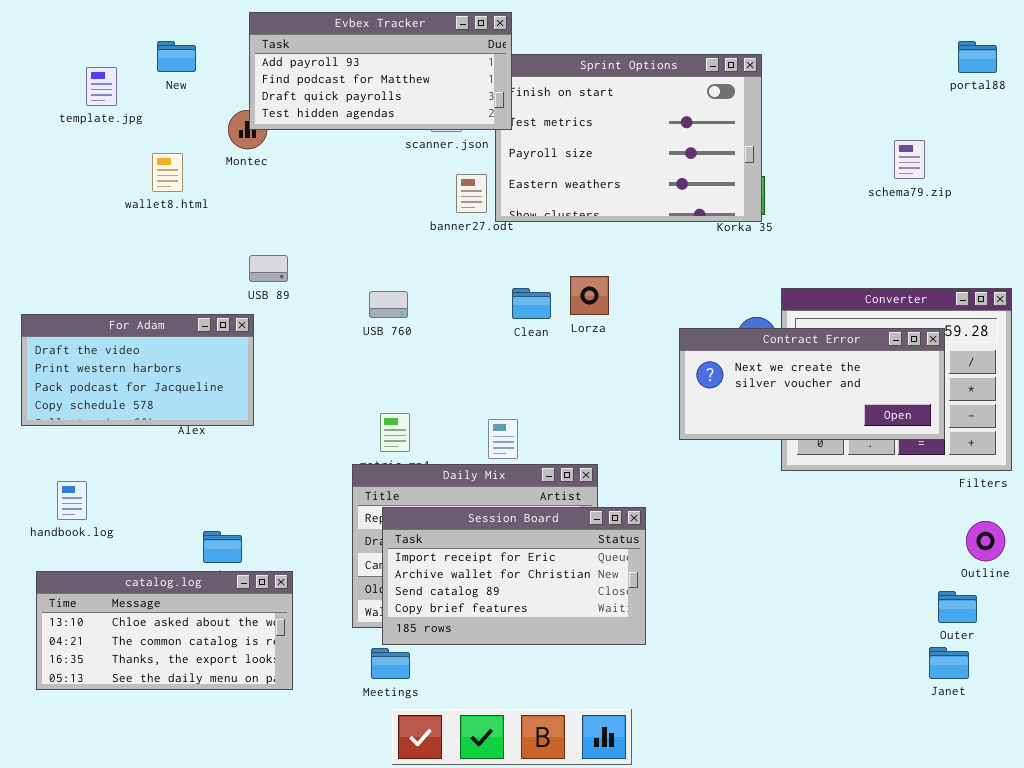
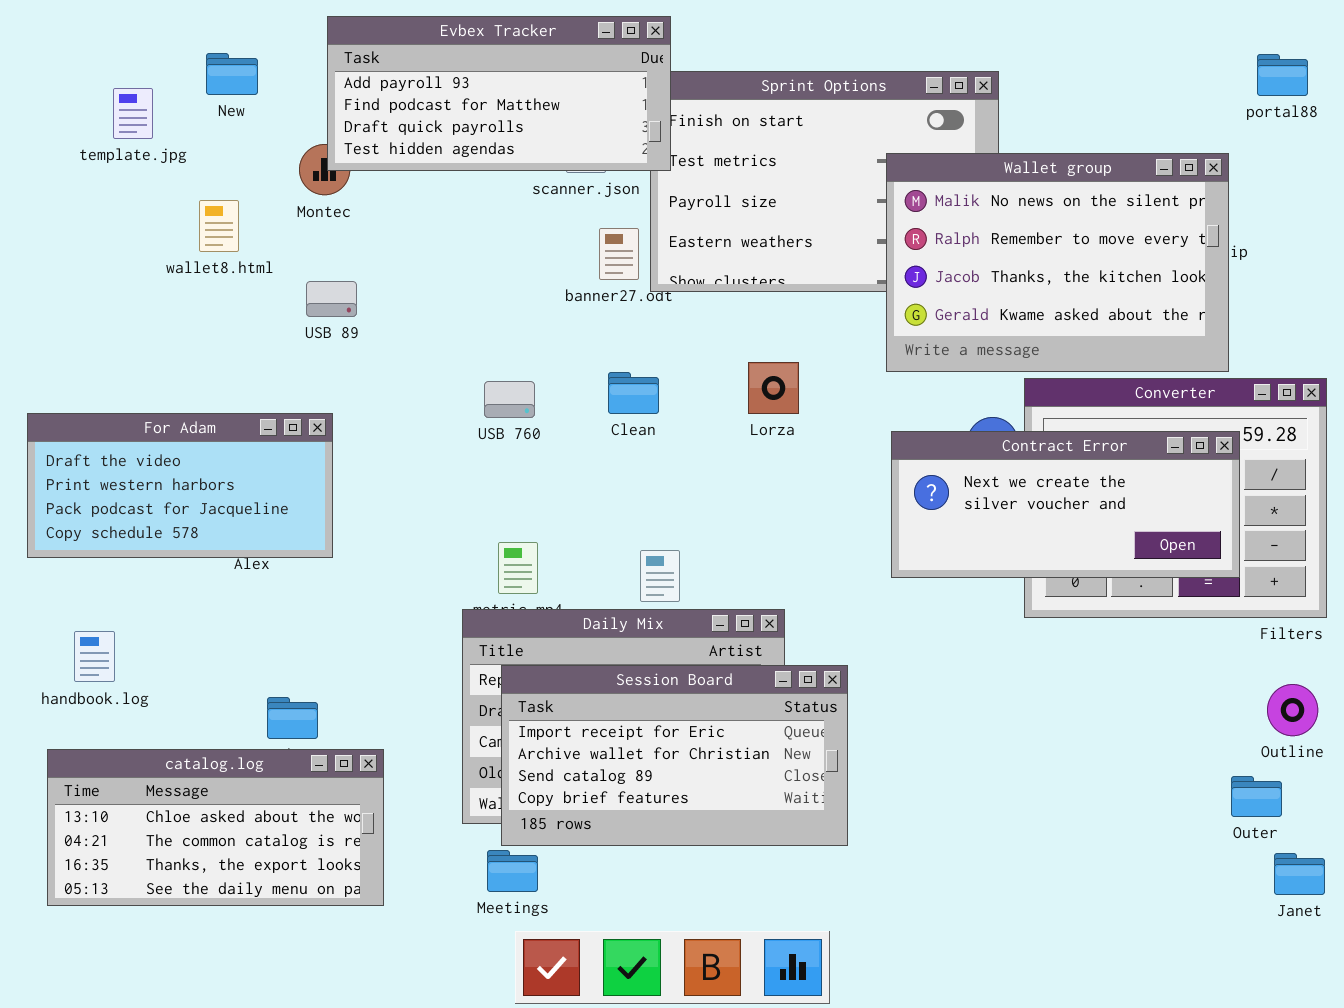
Wallet group: none -> [886,153,1229,372], opened
USB 89: [249,255,288,282] -> [306,281,357,317], moved
Clean: [512,288,551,319] -> [608,372,659,414], moved
Janet: [929,647,969,679] -> [1274,853,1325,895], moved

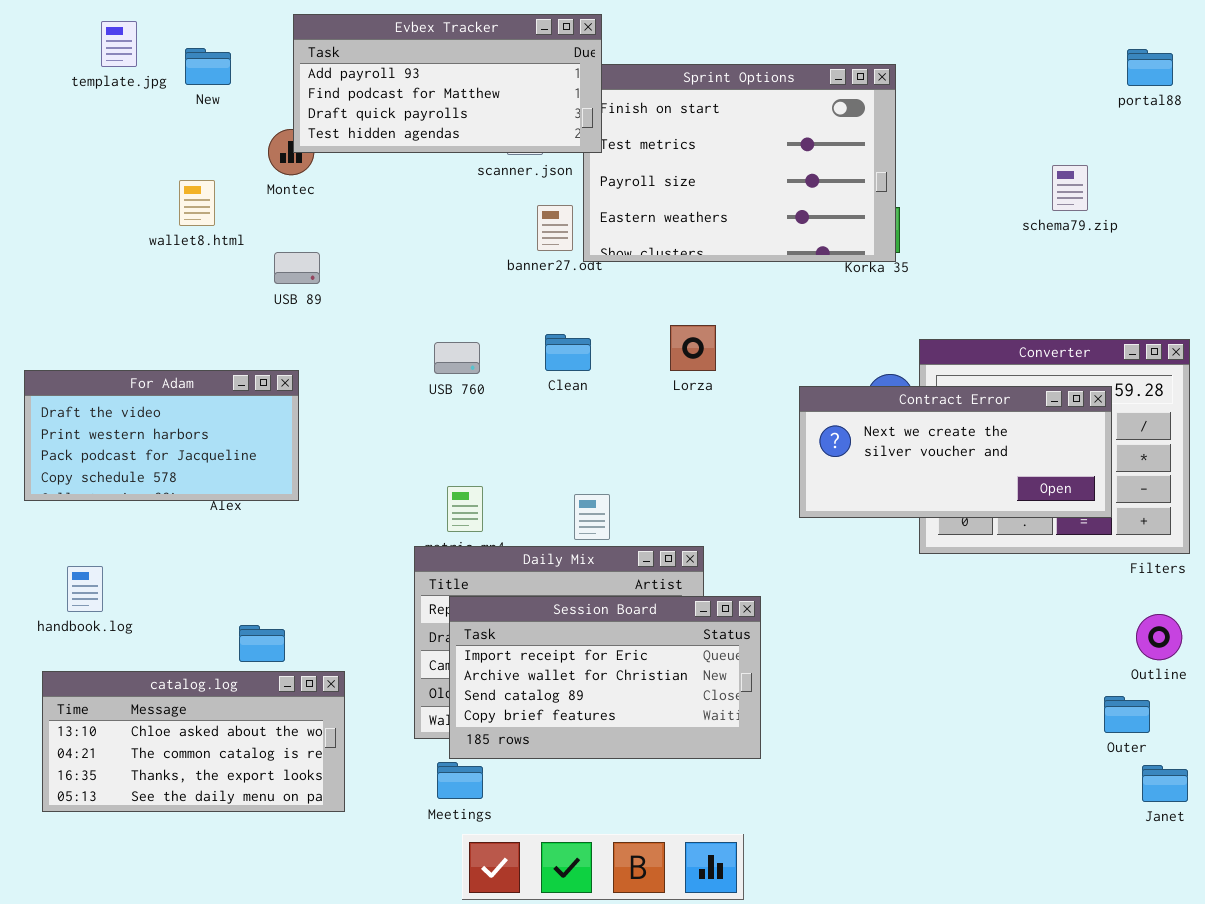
template.jpg: [113,88,153,139] -> [101,21,137,67], moved
Wallet group: [886,153,1229,372] -> none, closed

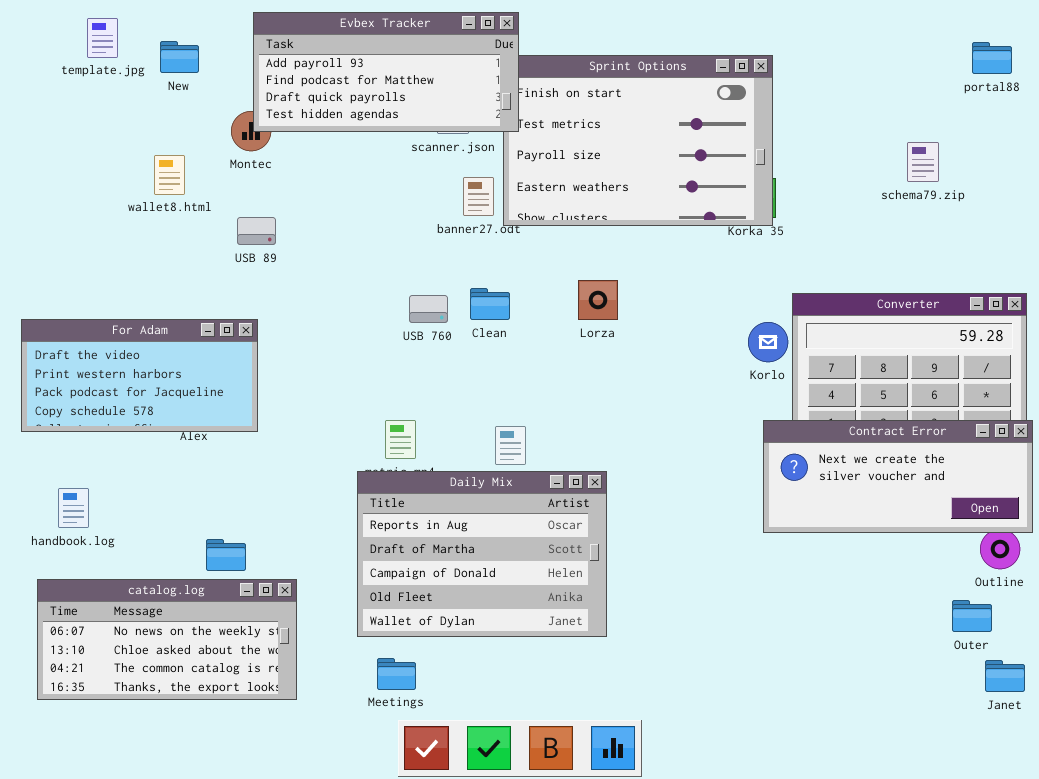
USB 760: [434,342,480,374] -> [409,295,448,323], moved
Contract Error: [799,386,1112,518] -> [763,420,1033,533], moved
Session Board: [449,596,761,759] -> none, closed
catalog.log: [42,671,345,812] -> [37,579,297,700], scrolled up 1 row

